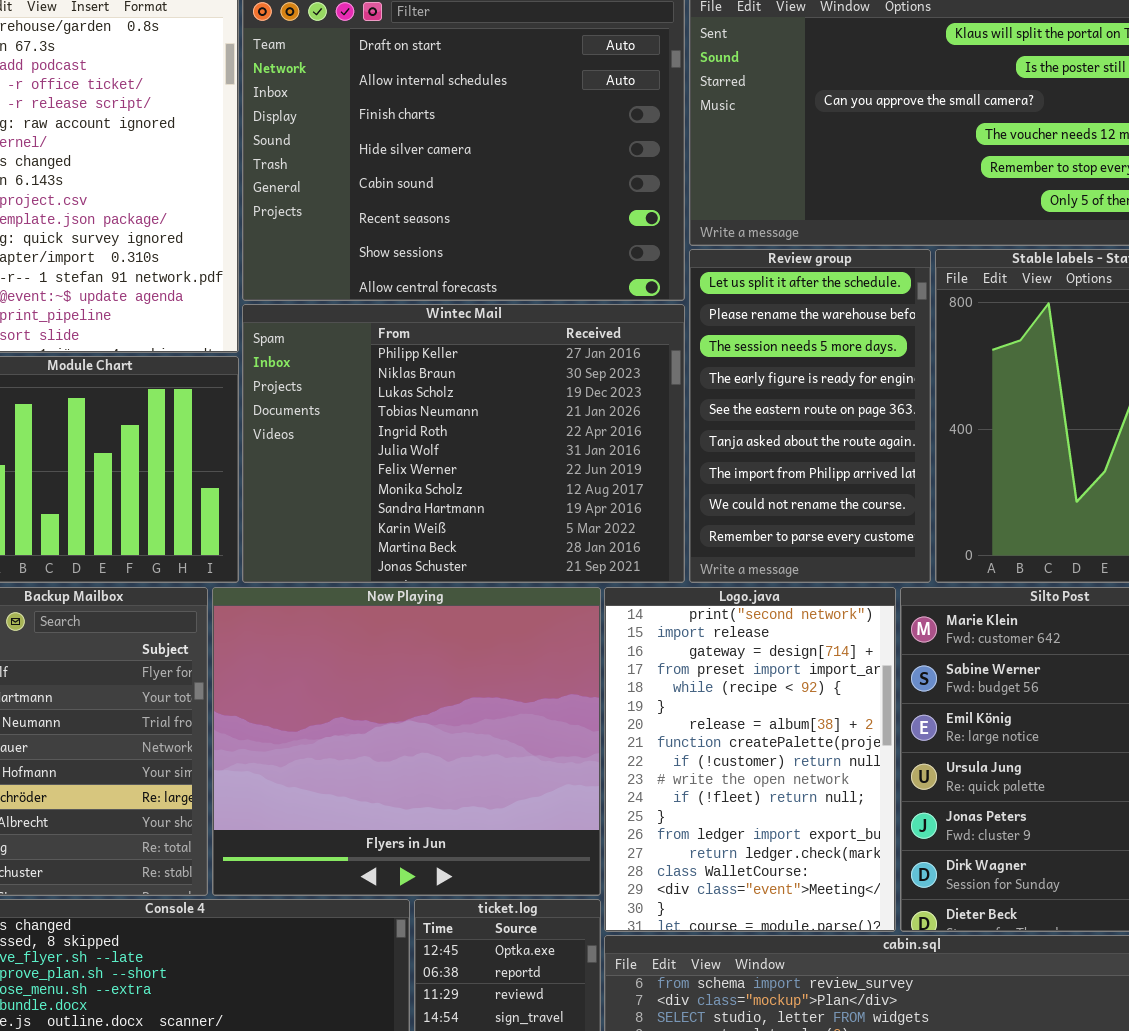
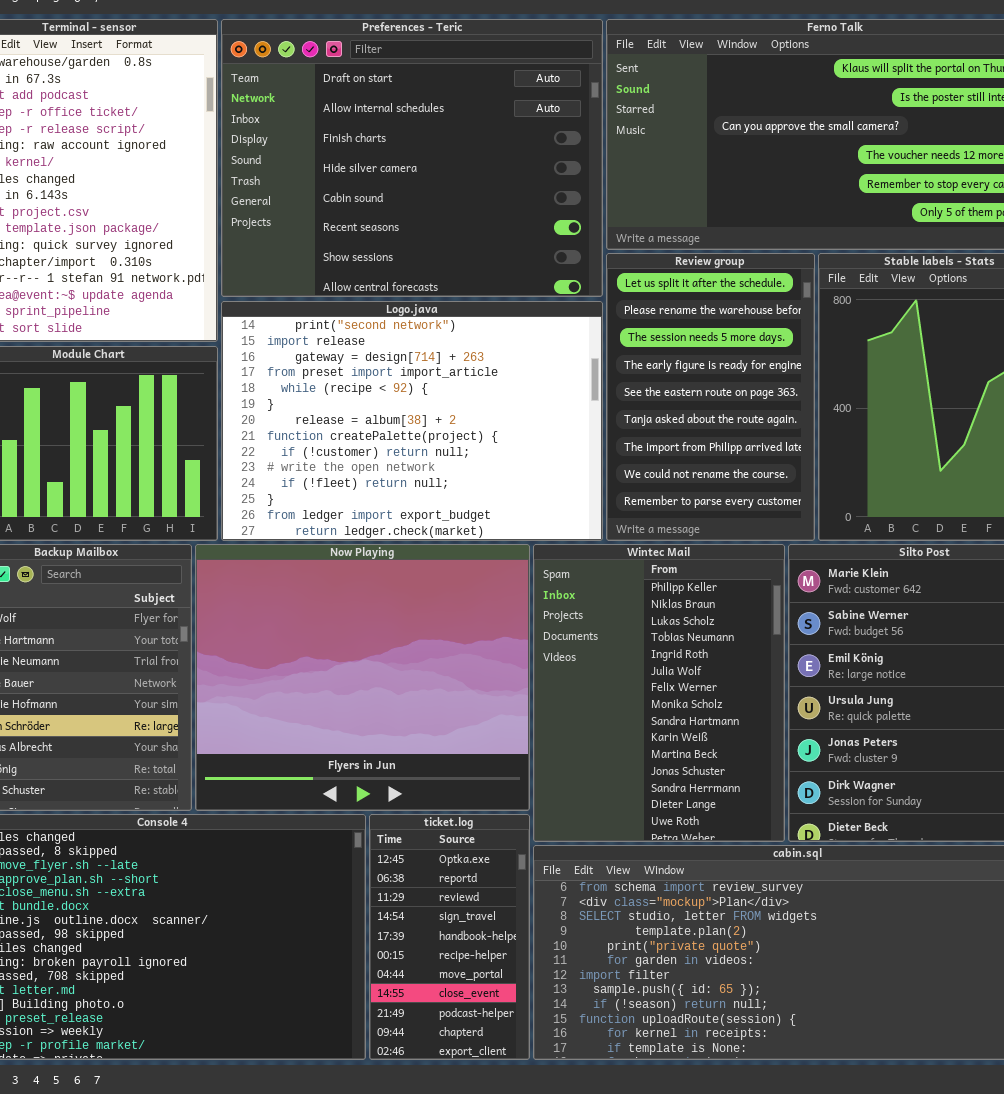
Wintec Mail: [242,304,685,583] -> [533,544,785,842], moved, resized
Logo.java: [604,587,896,932] -> [221,301,603,541], moved, resized

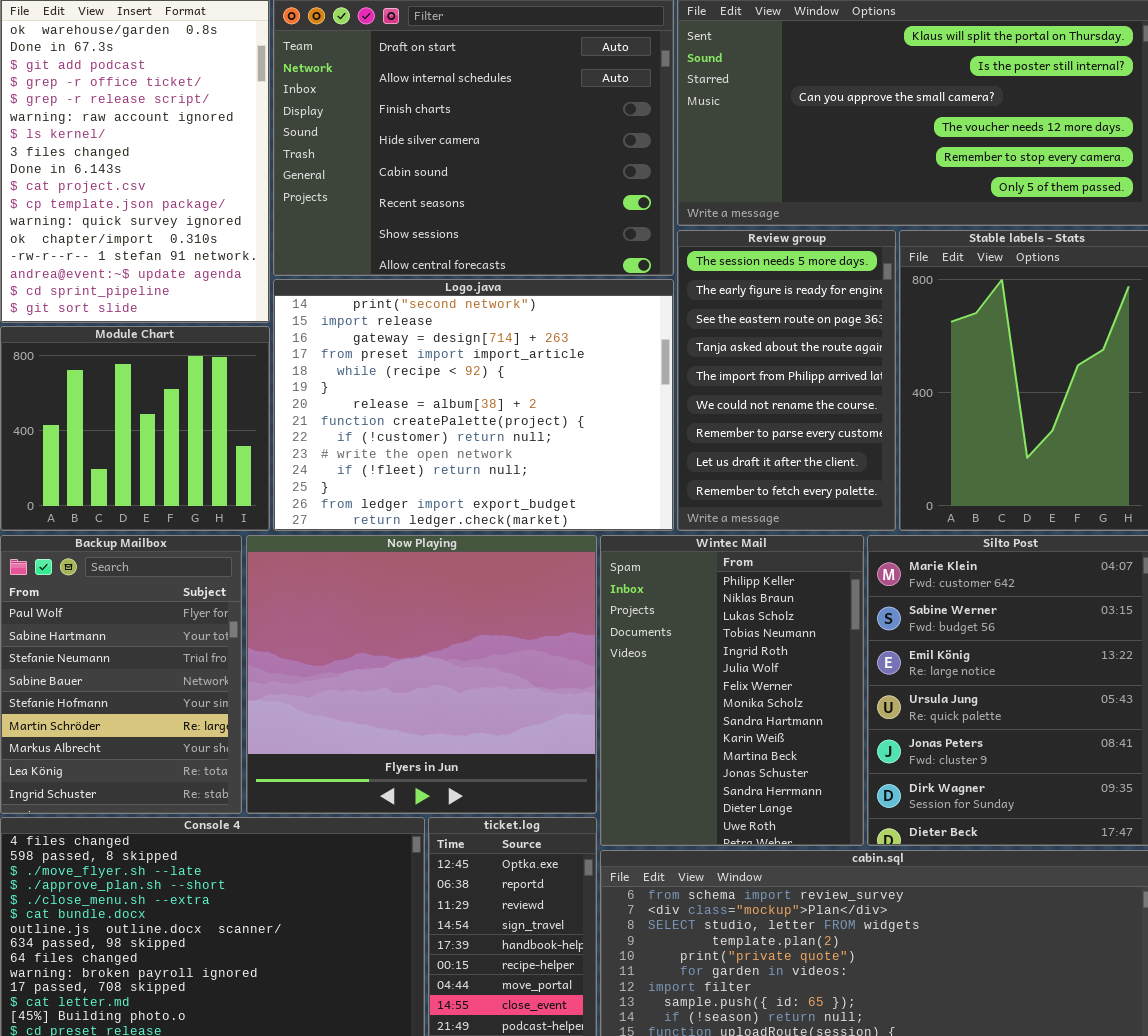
Review group: [606,253,815,541] -> [677,230,896,531], scrolled down 2 rows

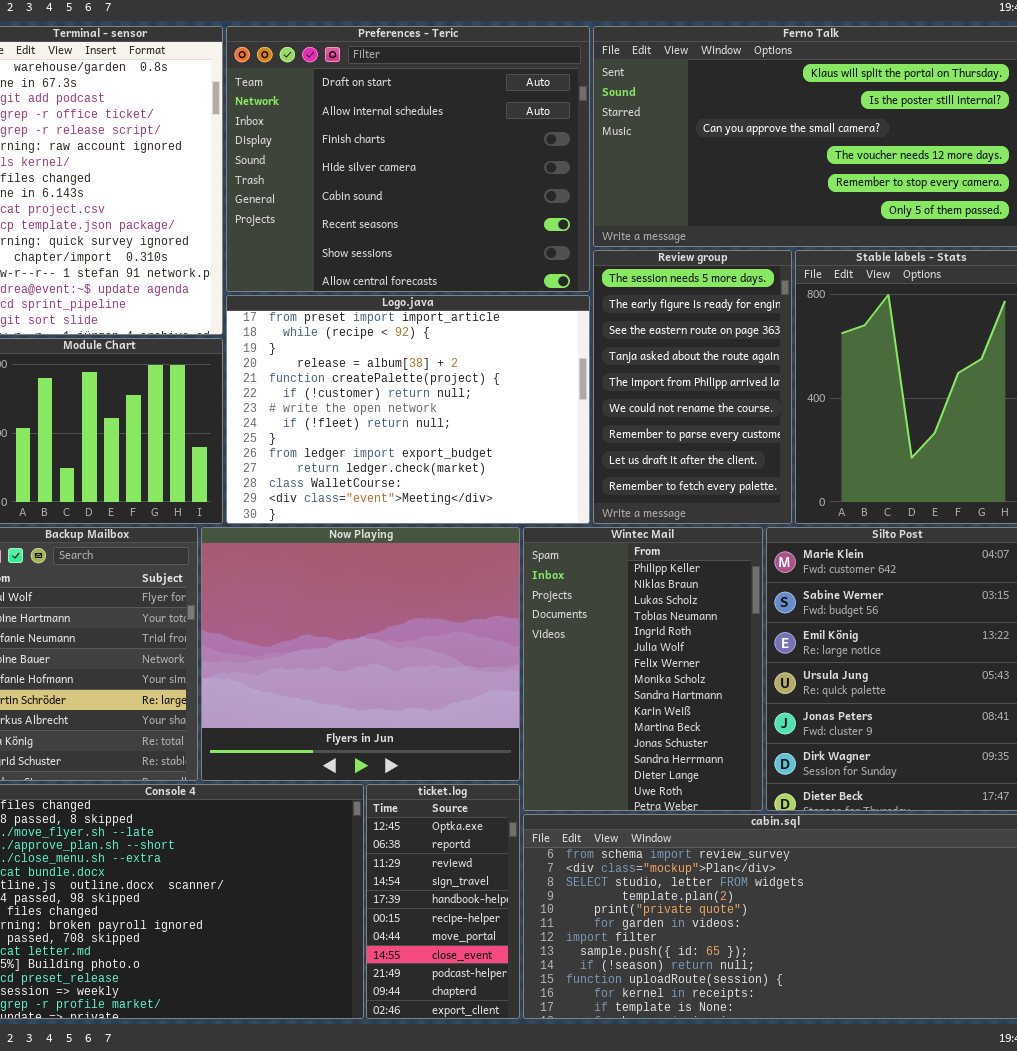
Logo.java: [273,279,674,531] -> [226,295,590,524], scrolled down 3 rows

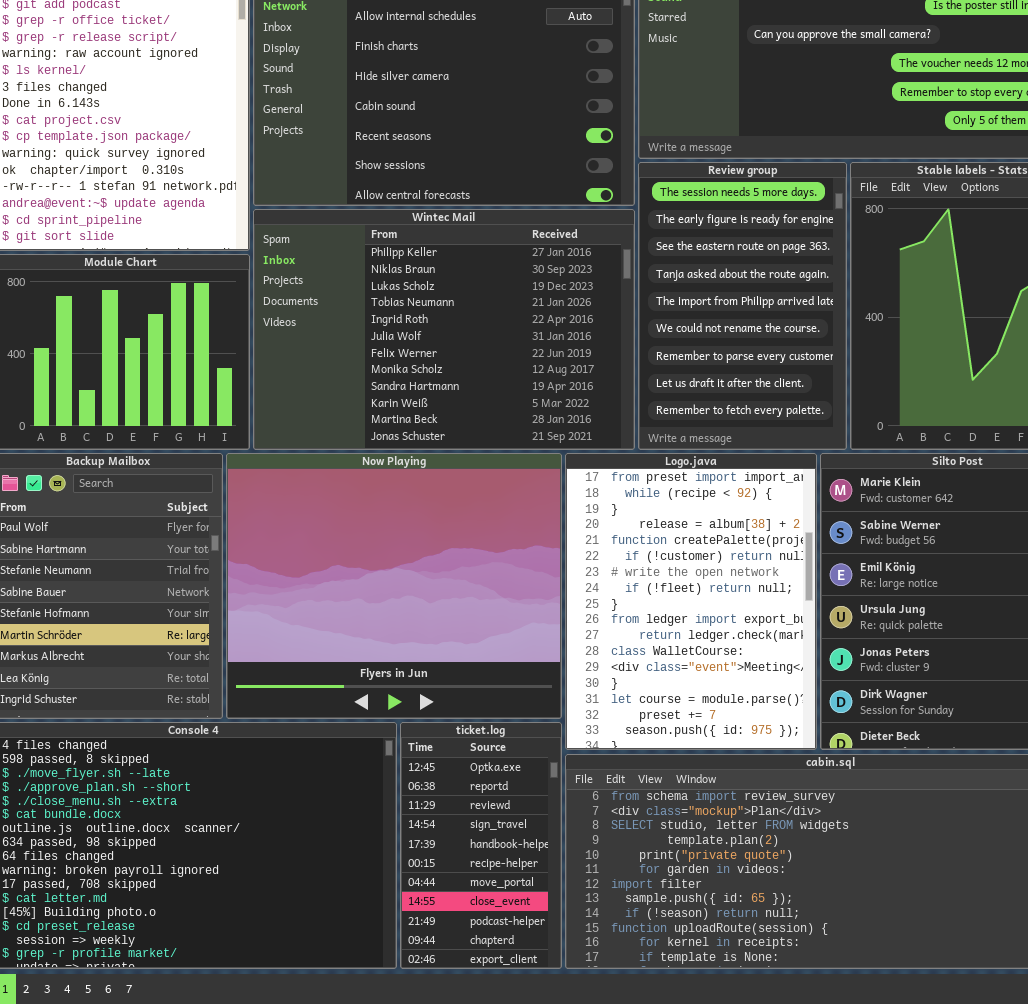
Logo.java: [226,295,590,524] -> [565,453,817,750], moved, resized
Wintec Mail: [523,527,763,811] -> [253,209,635,450], moved, resized

